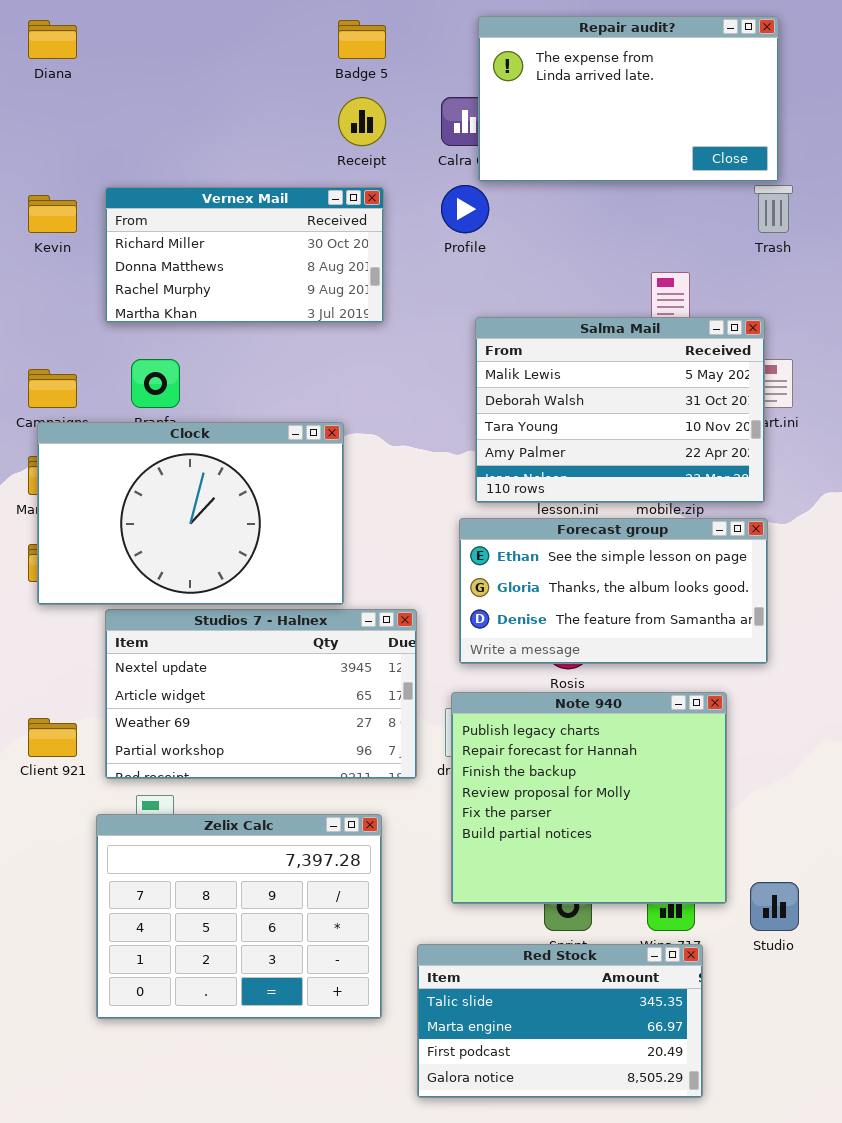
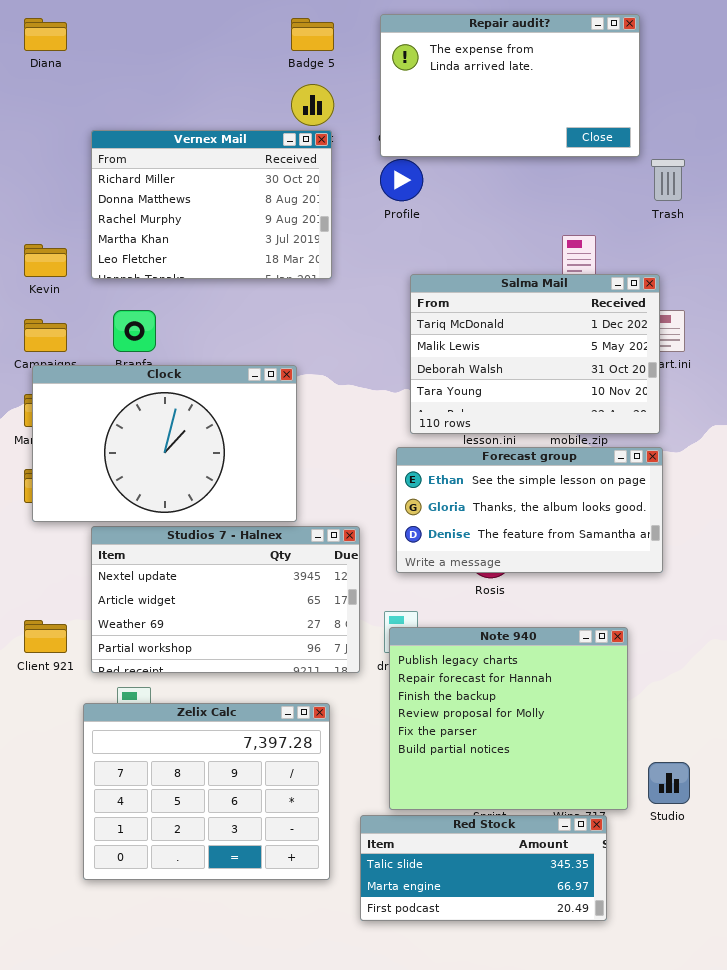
Repair audit?: [478,16,779,182] -> [380,14,640,157], moved
Vernex Mail: [105,187,384,323] -> [91,130,332,279], resized
Kevin: [28,195,77,233] -> [24,244,67,277], moved
Salma Mail: [475,317,765,503] -> [410,274,660,434], scrolled up 1 row
Note 940: [451,692,727,904] -> [389,627,628,810], moved
Red Stock: [417,944,703,1098] -> [360,815,607,921], resized

